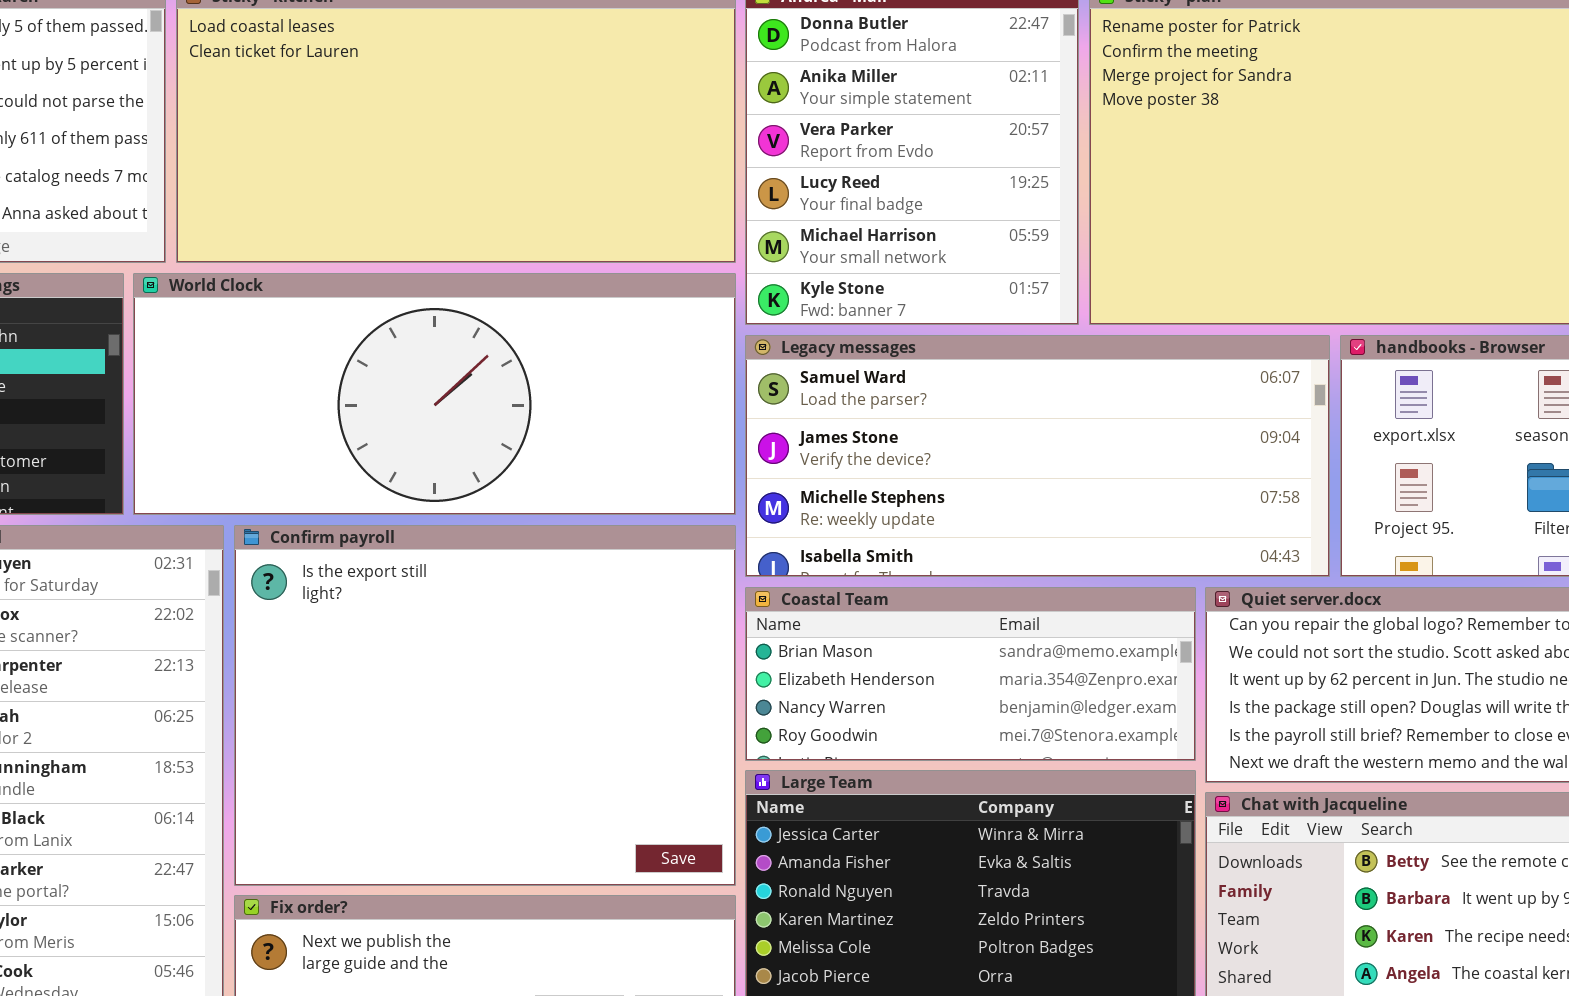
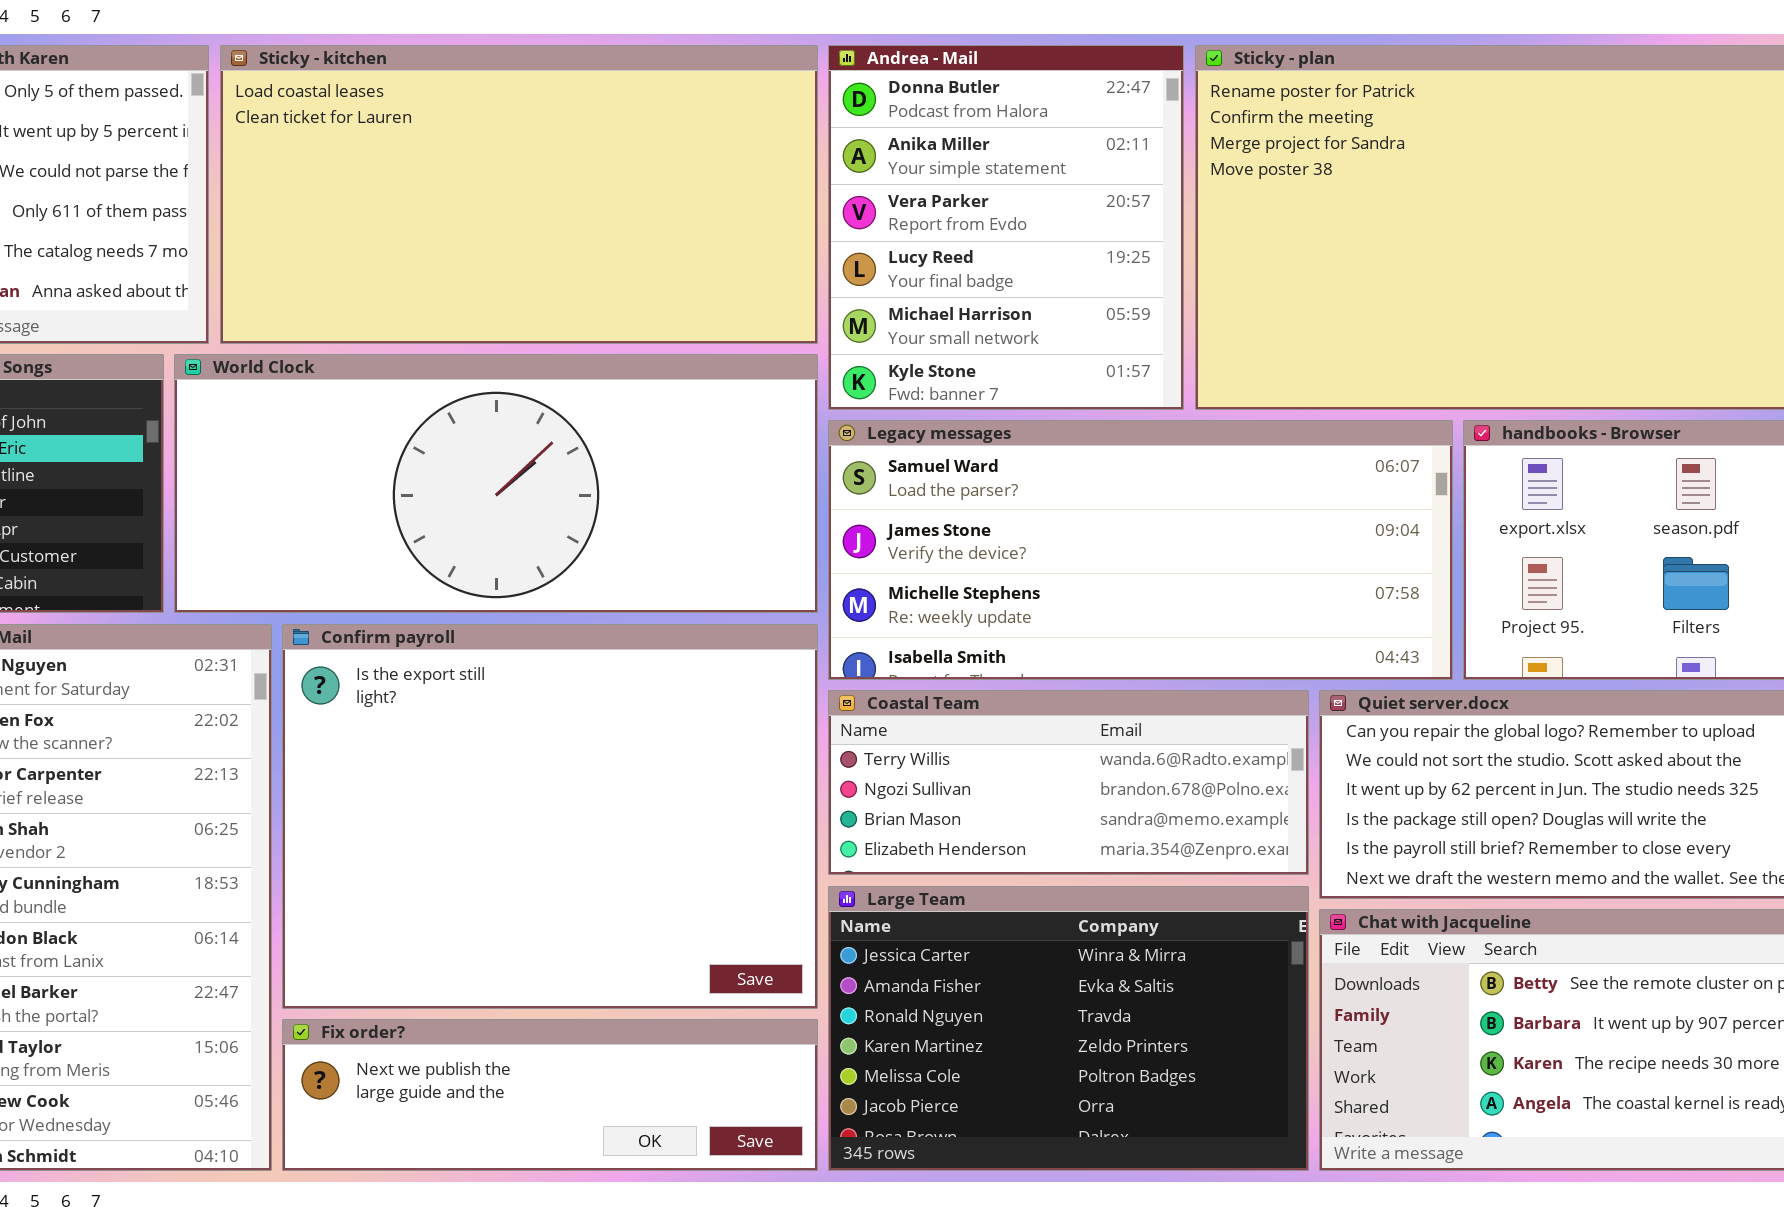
Coastal Team: [745,587,1196,761] -> [828,690,1309,875], scrolled up 2 rows

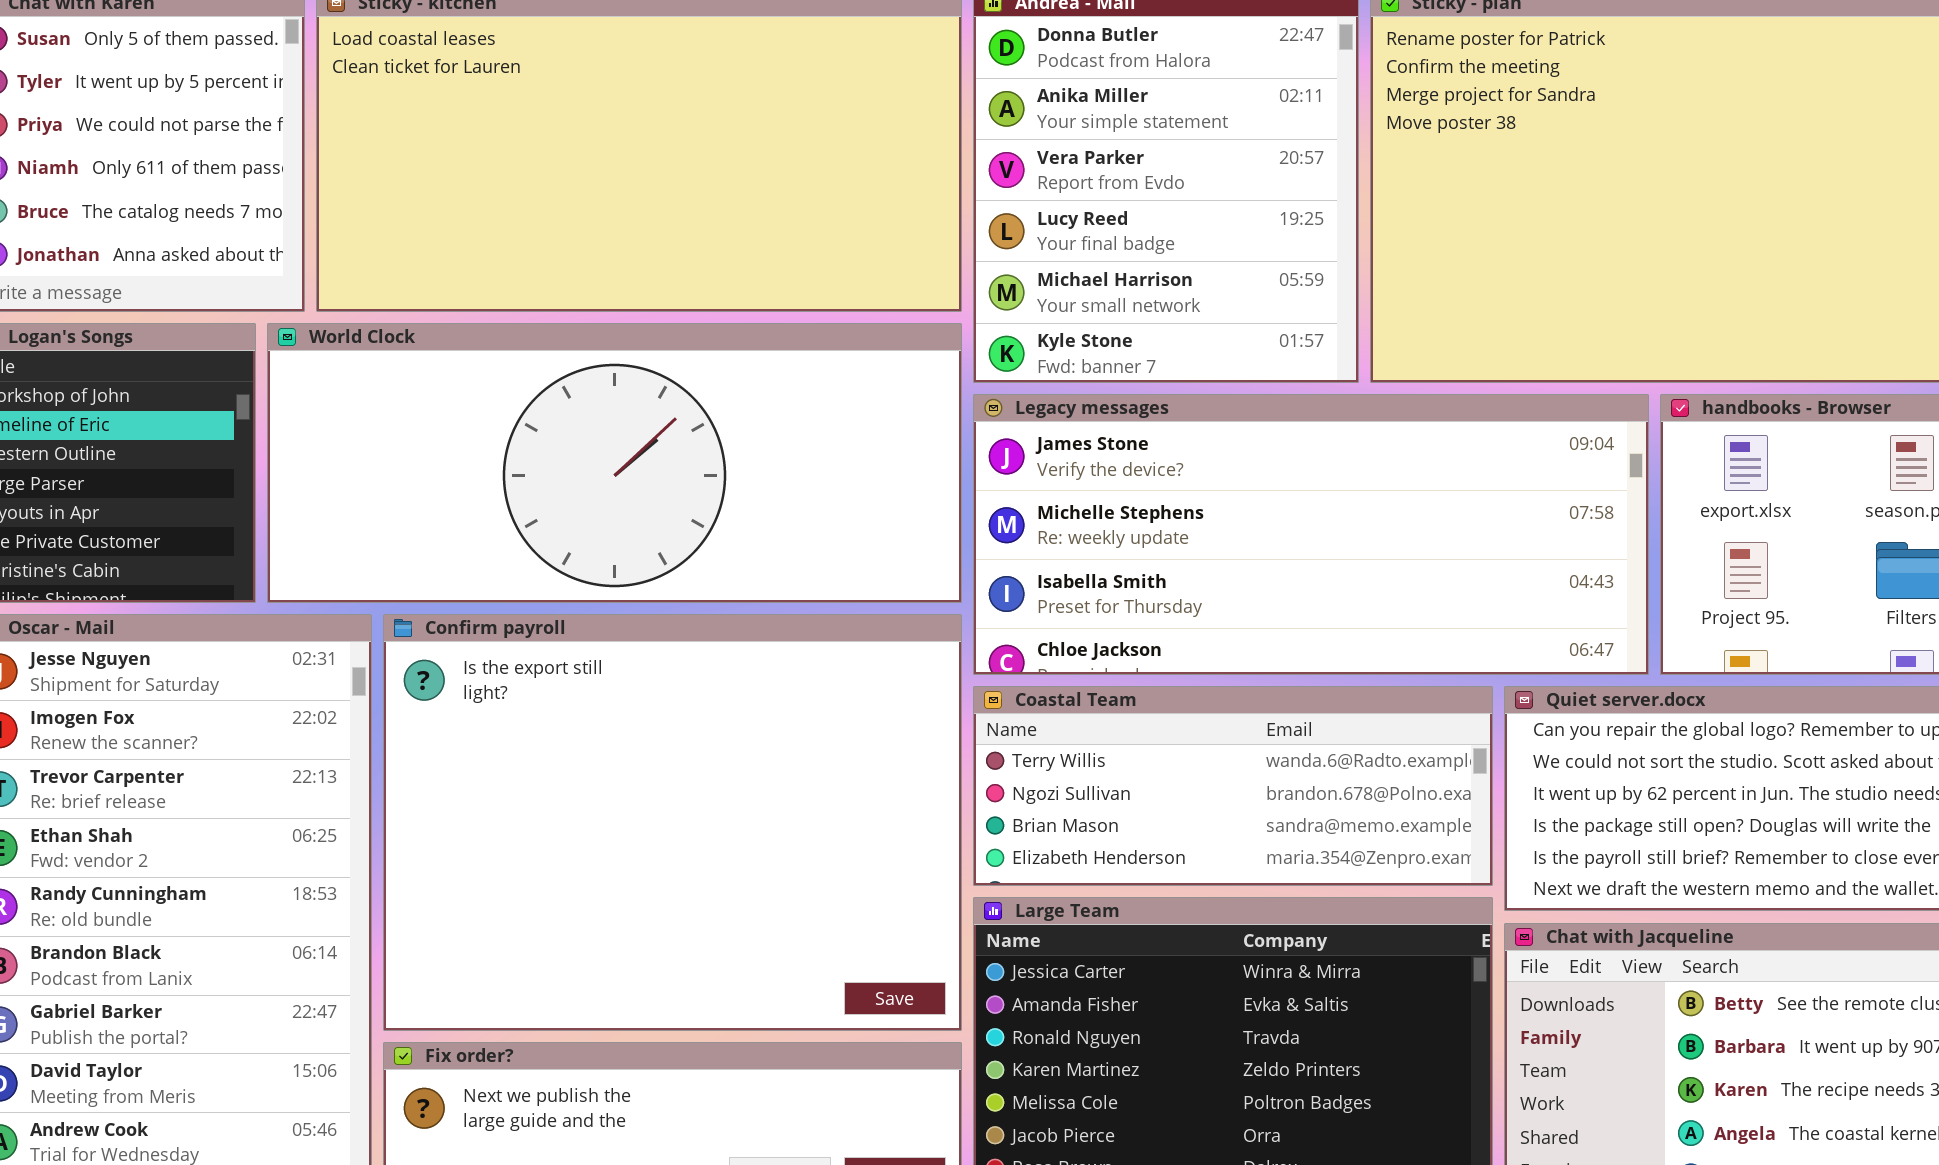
Legacy messages: [828,420,1453,680] -> [973,394,1649,675], scrolled down 1 row

